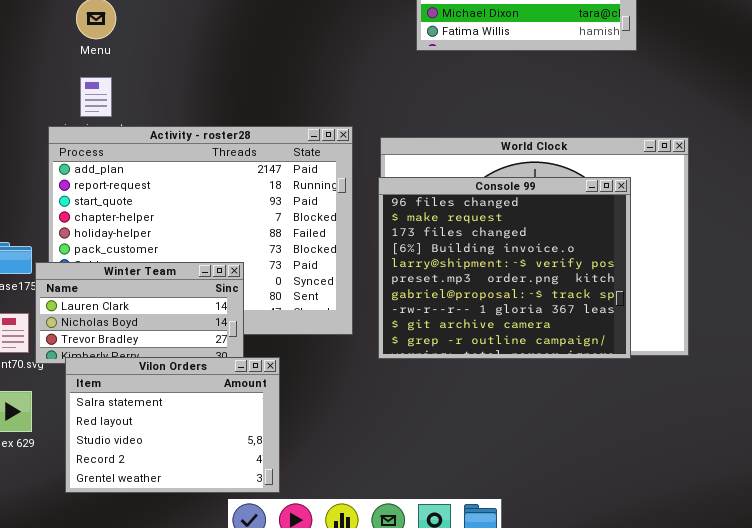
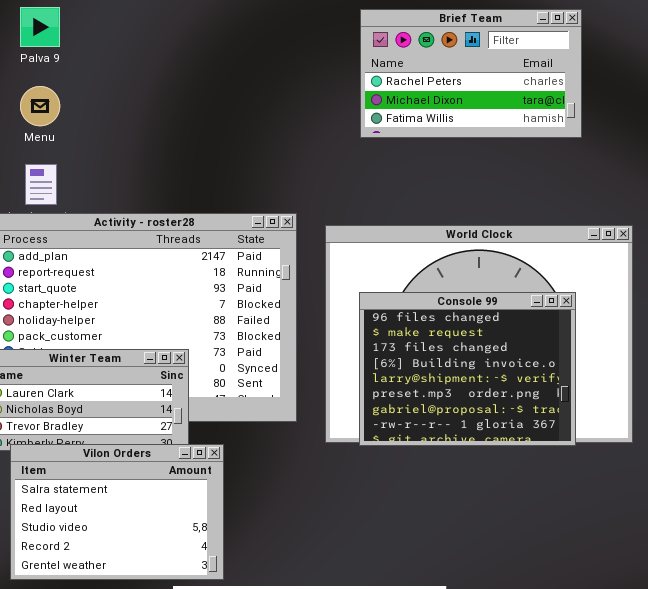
Console 99: [378,177,631,359] -> [359,292,576,446], resized

